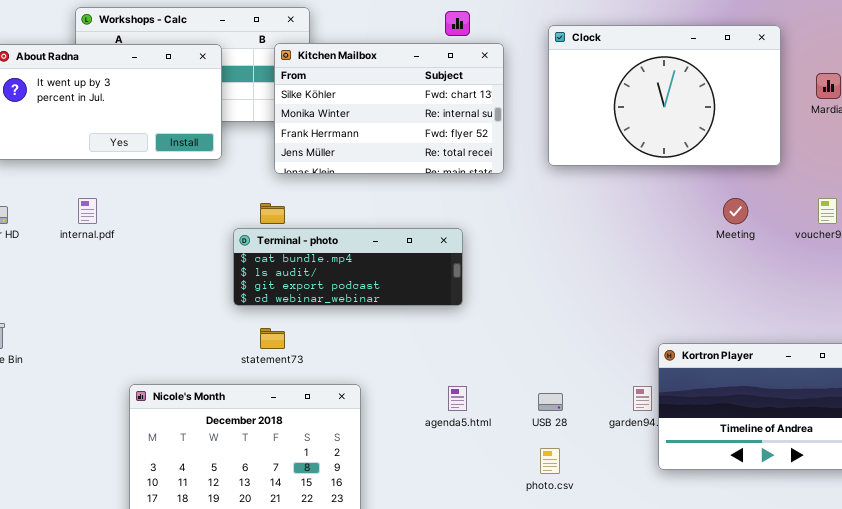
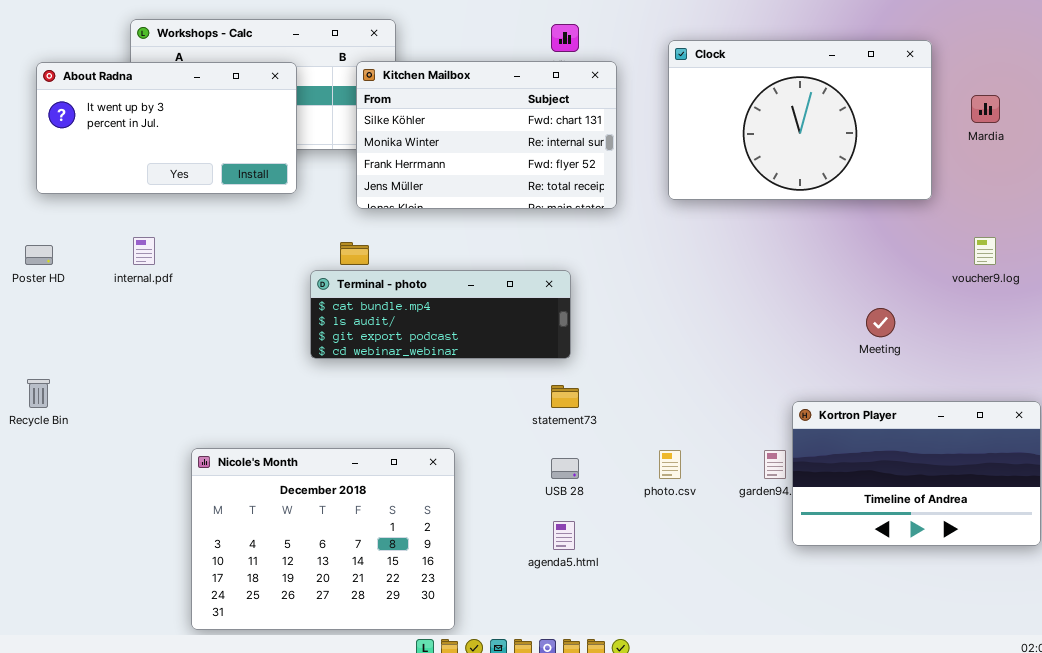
Meeting: [723,198,748,224] -> [866,308,895,337], moved
statement73: [260,328,285,349] -> [551,385,579,408], moved
agenda5.html: [448,386,467,411] -> [553,521,575,550], moved
USB 28: [538,393,563,411] -> [551,458,579,479], moved
photo.csv: [540,448,560,474] -> [659,450,681,479], moved

